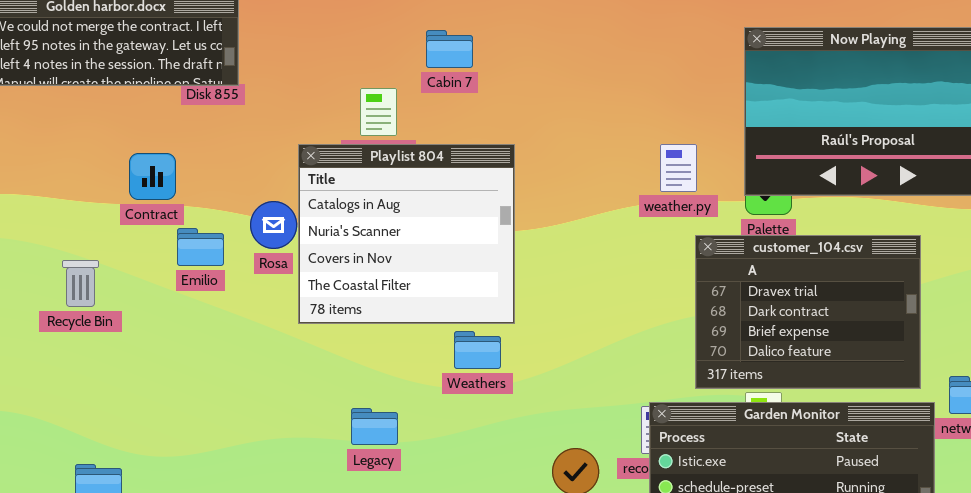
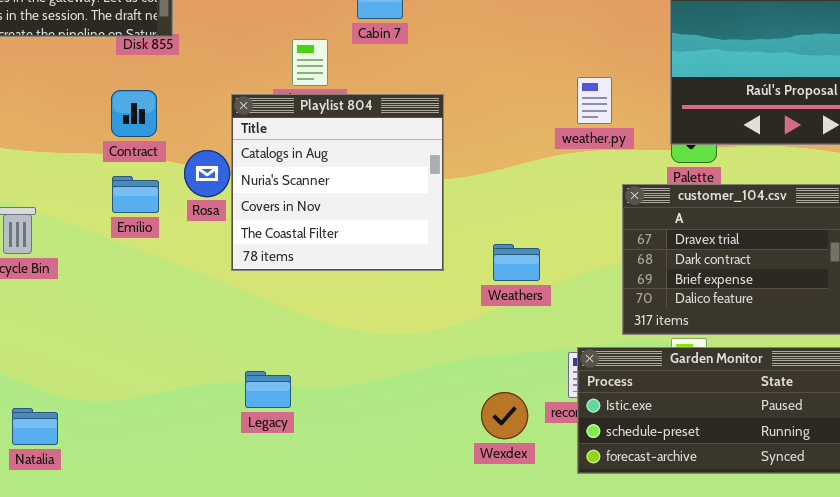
weather.py: [660,144,697,192] -> [577,77,612,124], moved
Contract: [129,153,176,200] -> [111,90,157,137], moved
Weathers: [454,331,501,369] -> [493,244,540,281], moved
Legacy: [351,408,398,445] -> [245,371,291,408], moved

